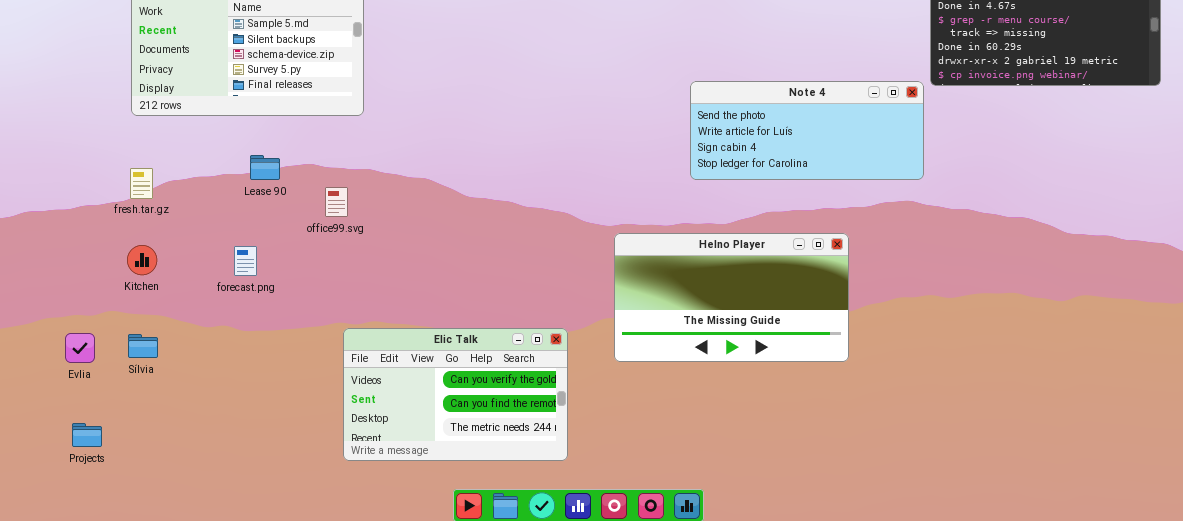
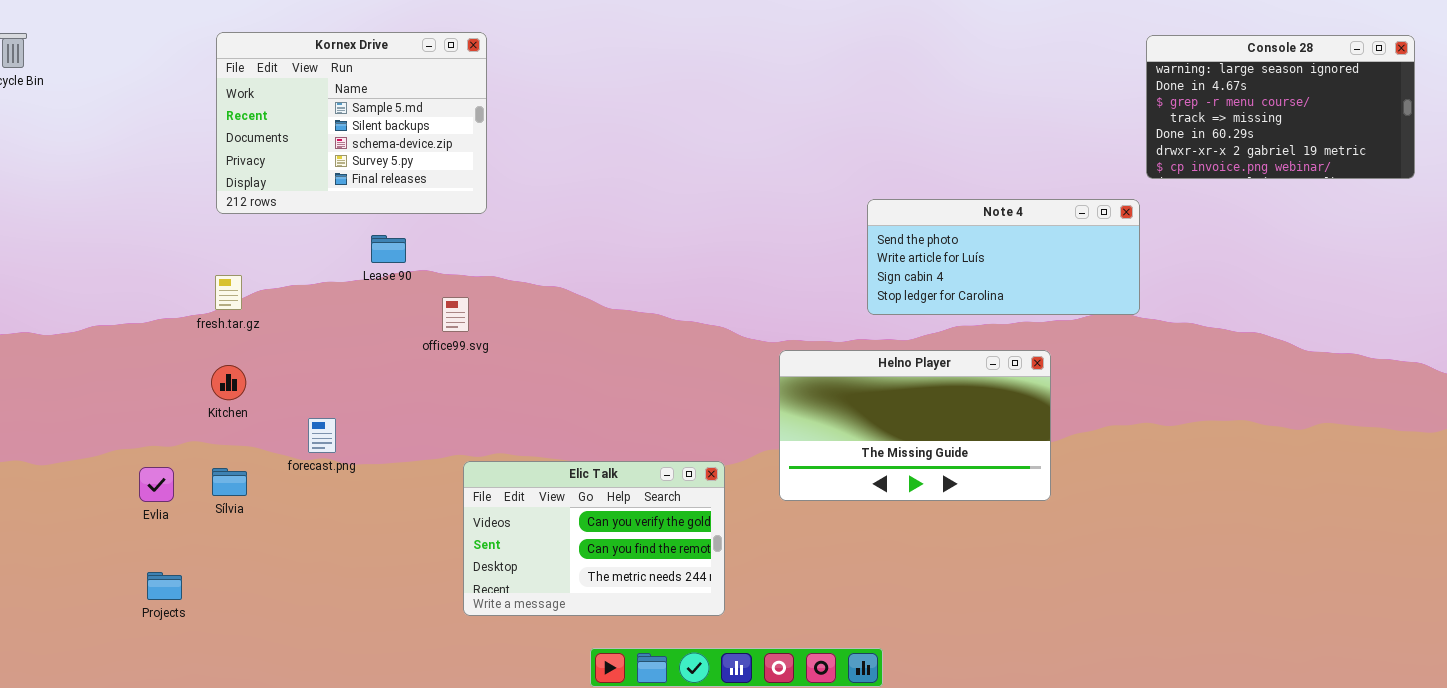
Note 4: [690,81,924,180] -> [867,199,1140,315], moved
Lease 90: [250,155,280,180] -> [371,235,406,263], moved
forecast.png: [234,246,257,276] -> [308,418,336,453], moved

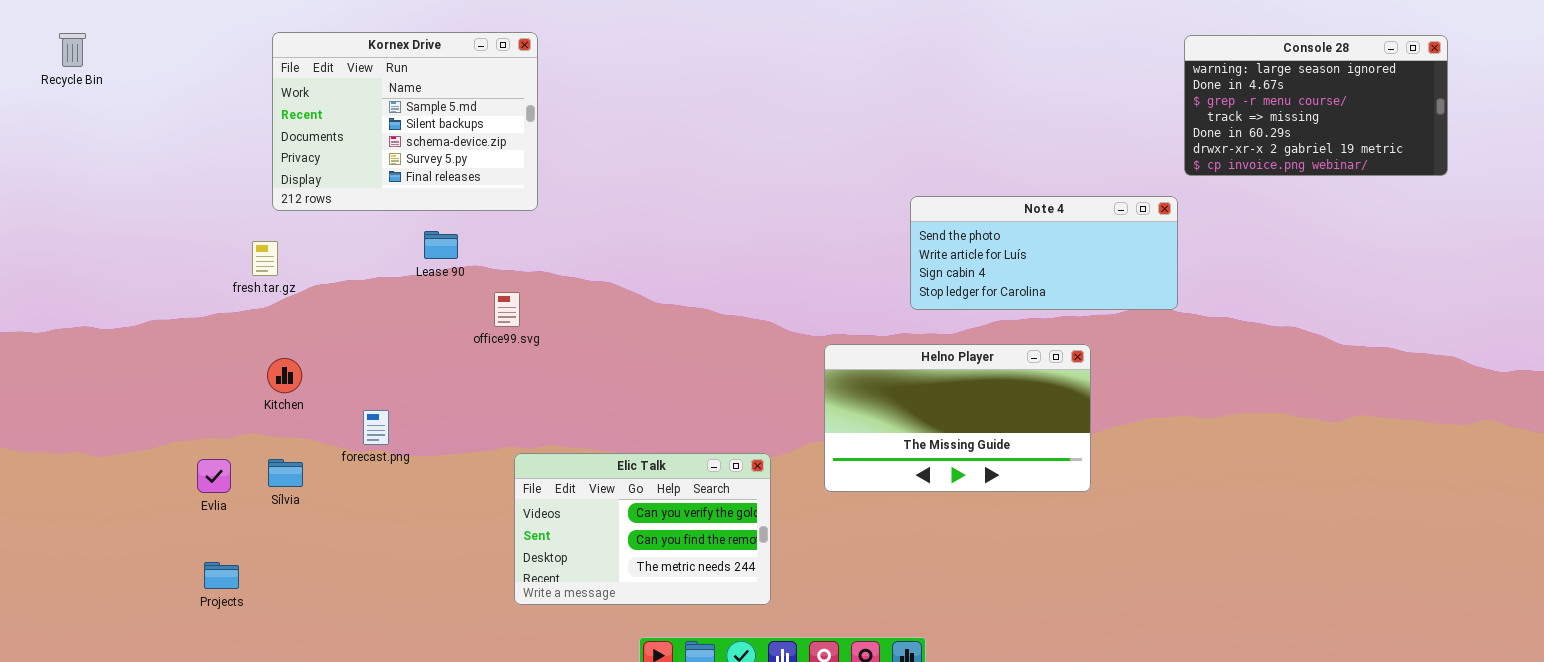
fresh.tar.gz: [215,275,242,310] -> [252,241,278,276], moved

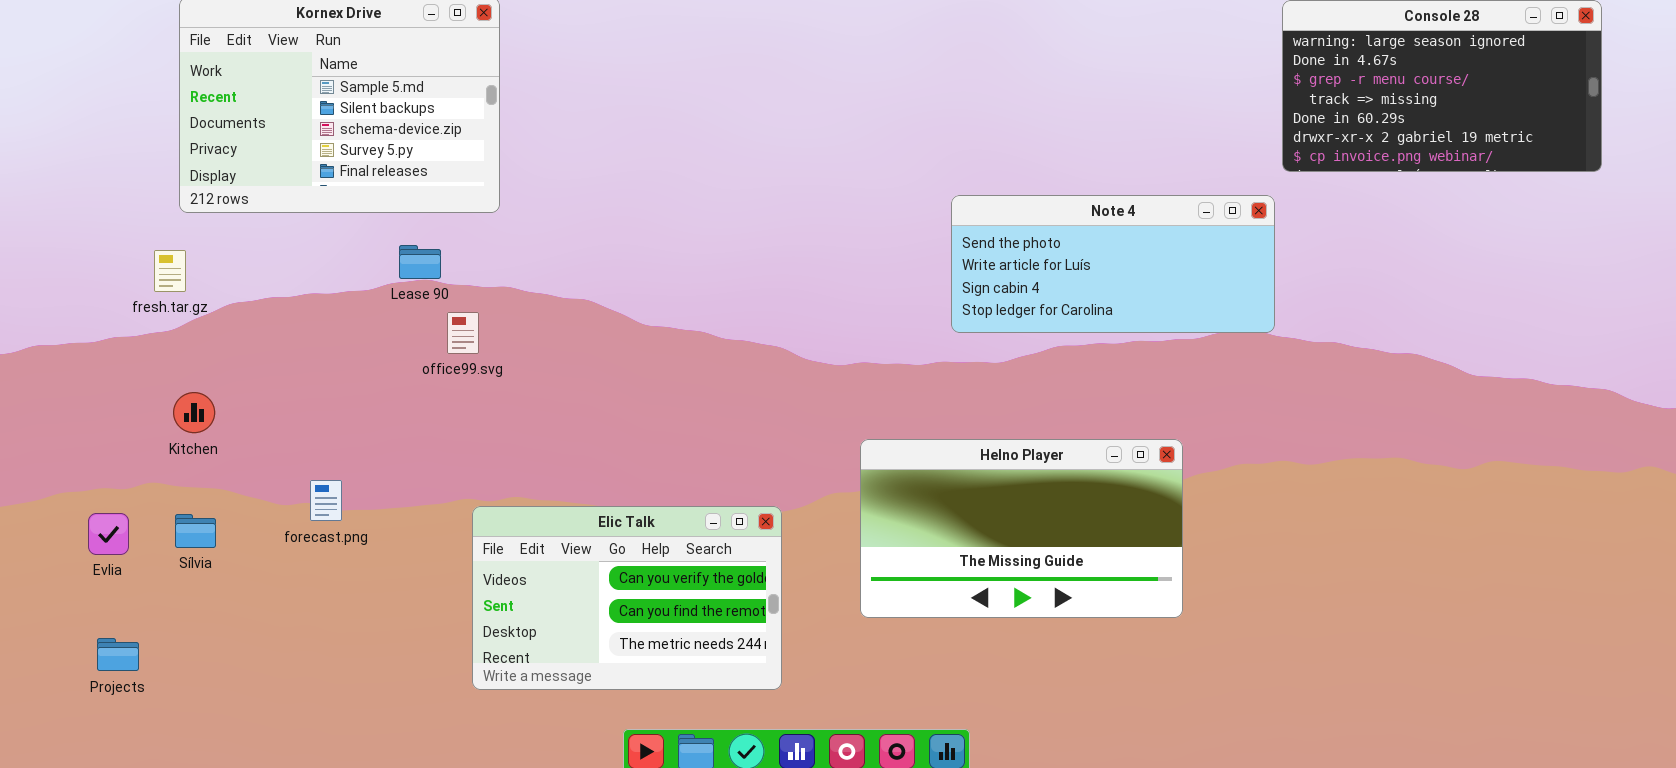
Lease 90: [424,231,458,259] -> [399,245,441,279], moved
Helno Player: [824,344,1091,492] -> [860,439,1183,618], moved
forecast.png: [363,410,389,445] -> [310,480,342,521], moved

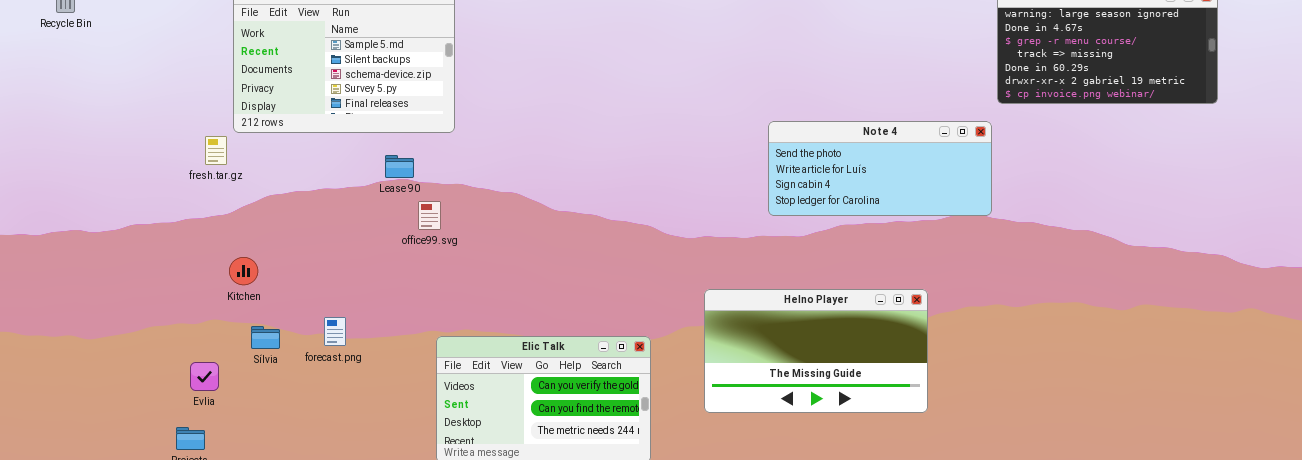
fresh.tar.gz: [154,250,186,292] -> [205,136,227,165], moved
Evlia: [88,513,129,555] -> [190,362,219,391], moved
Sílvia: [175,514,216,548] -> [251,326,280,349], moved

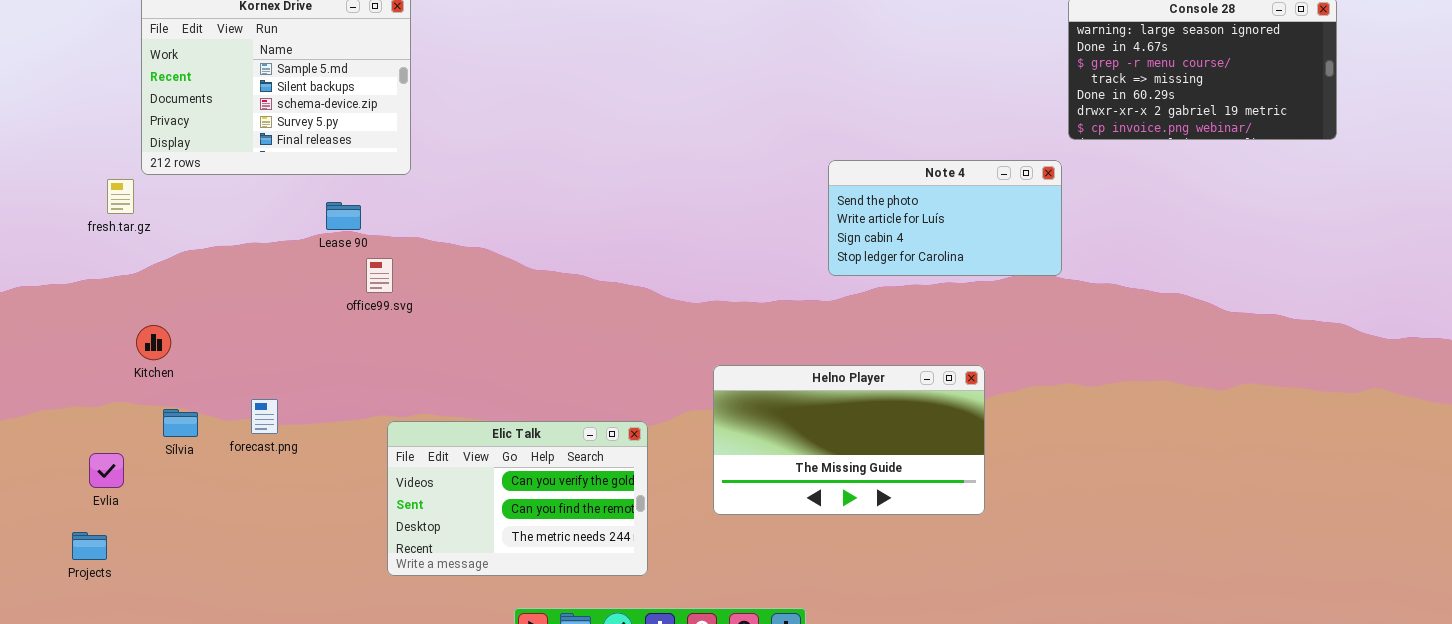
Note 4: [768,121,992,216] -> [828,160,1062,276], resized

